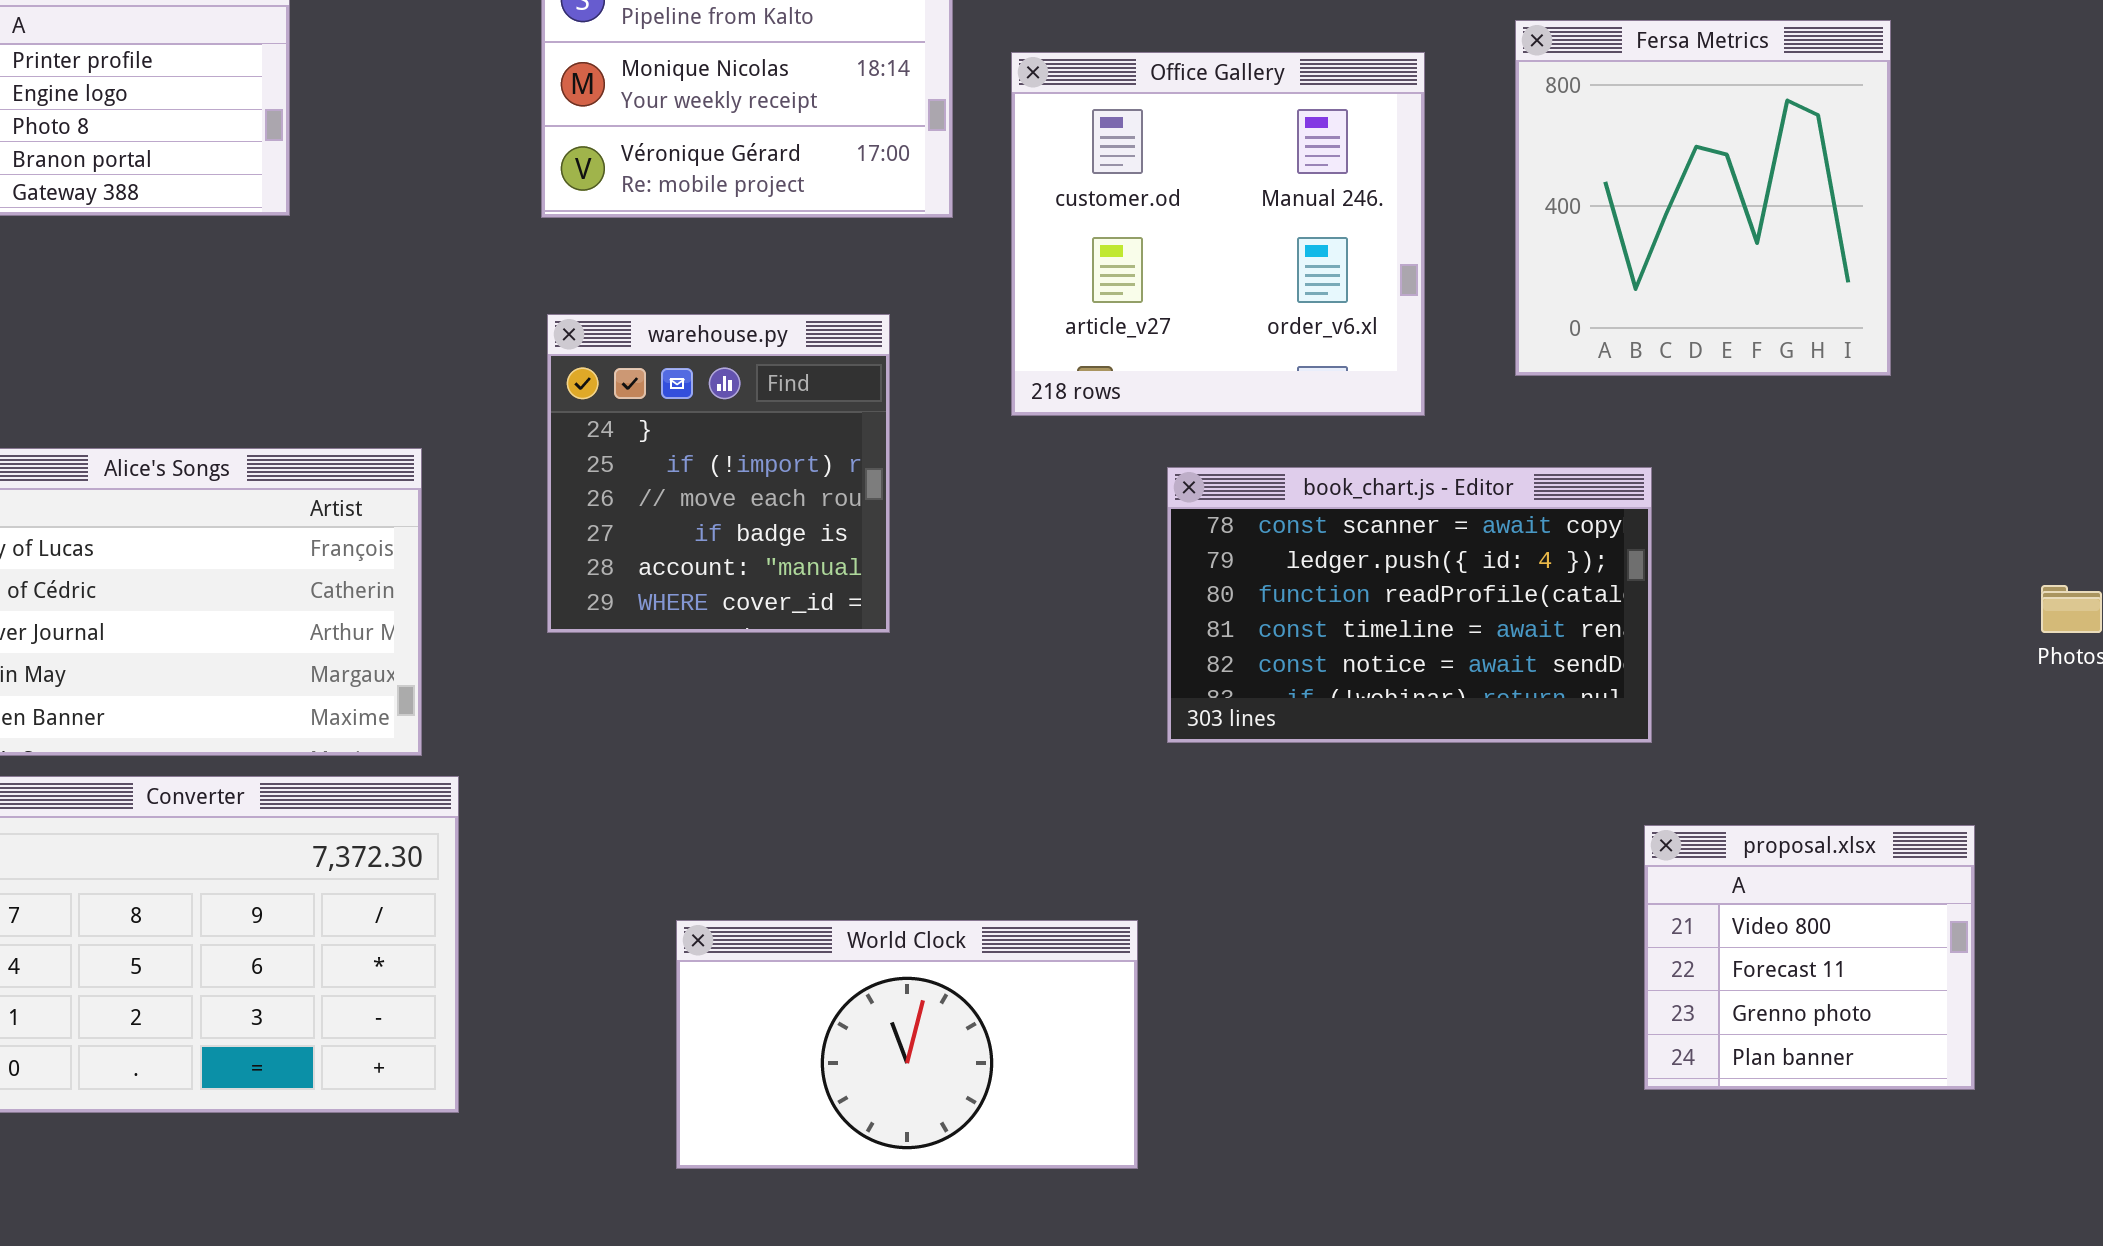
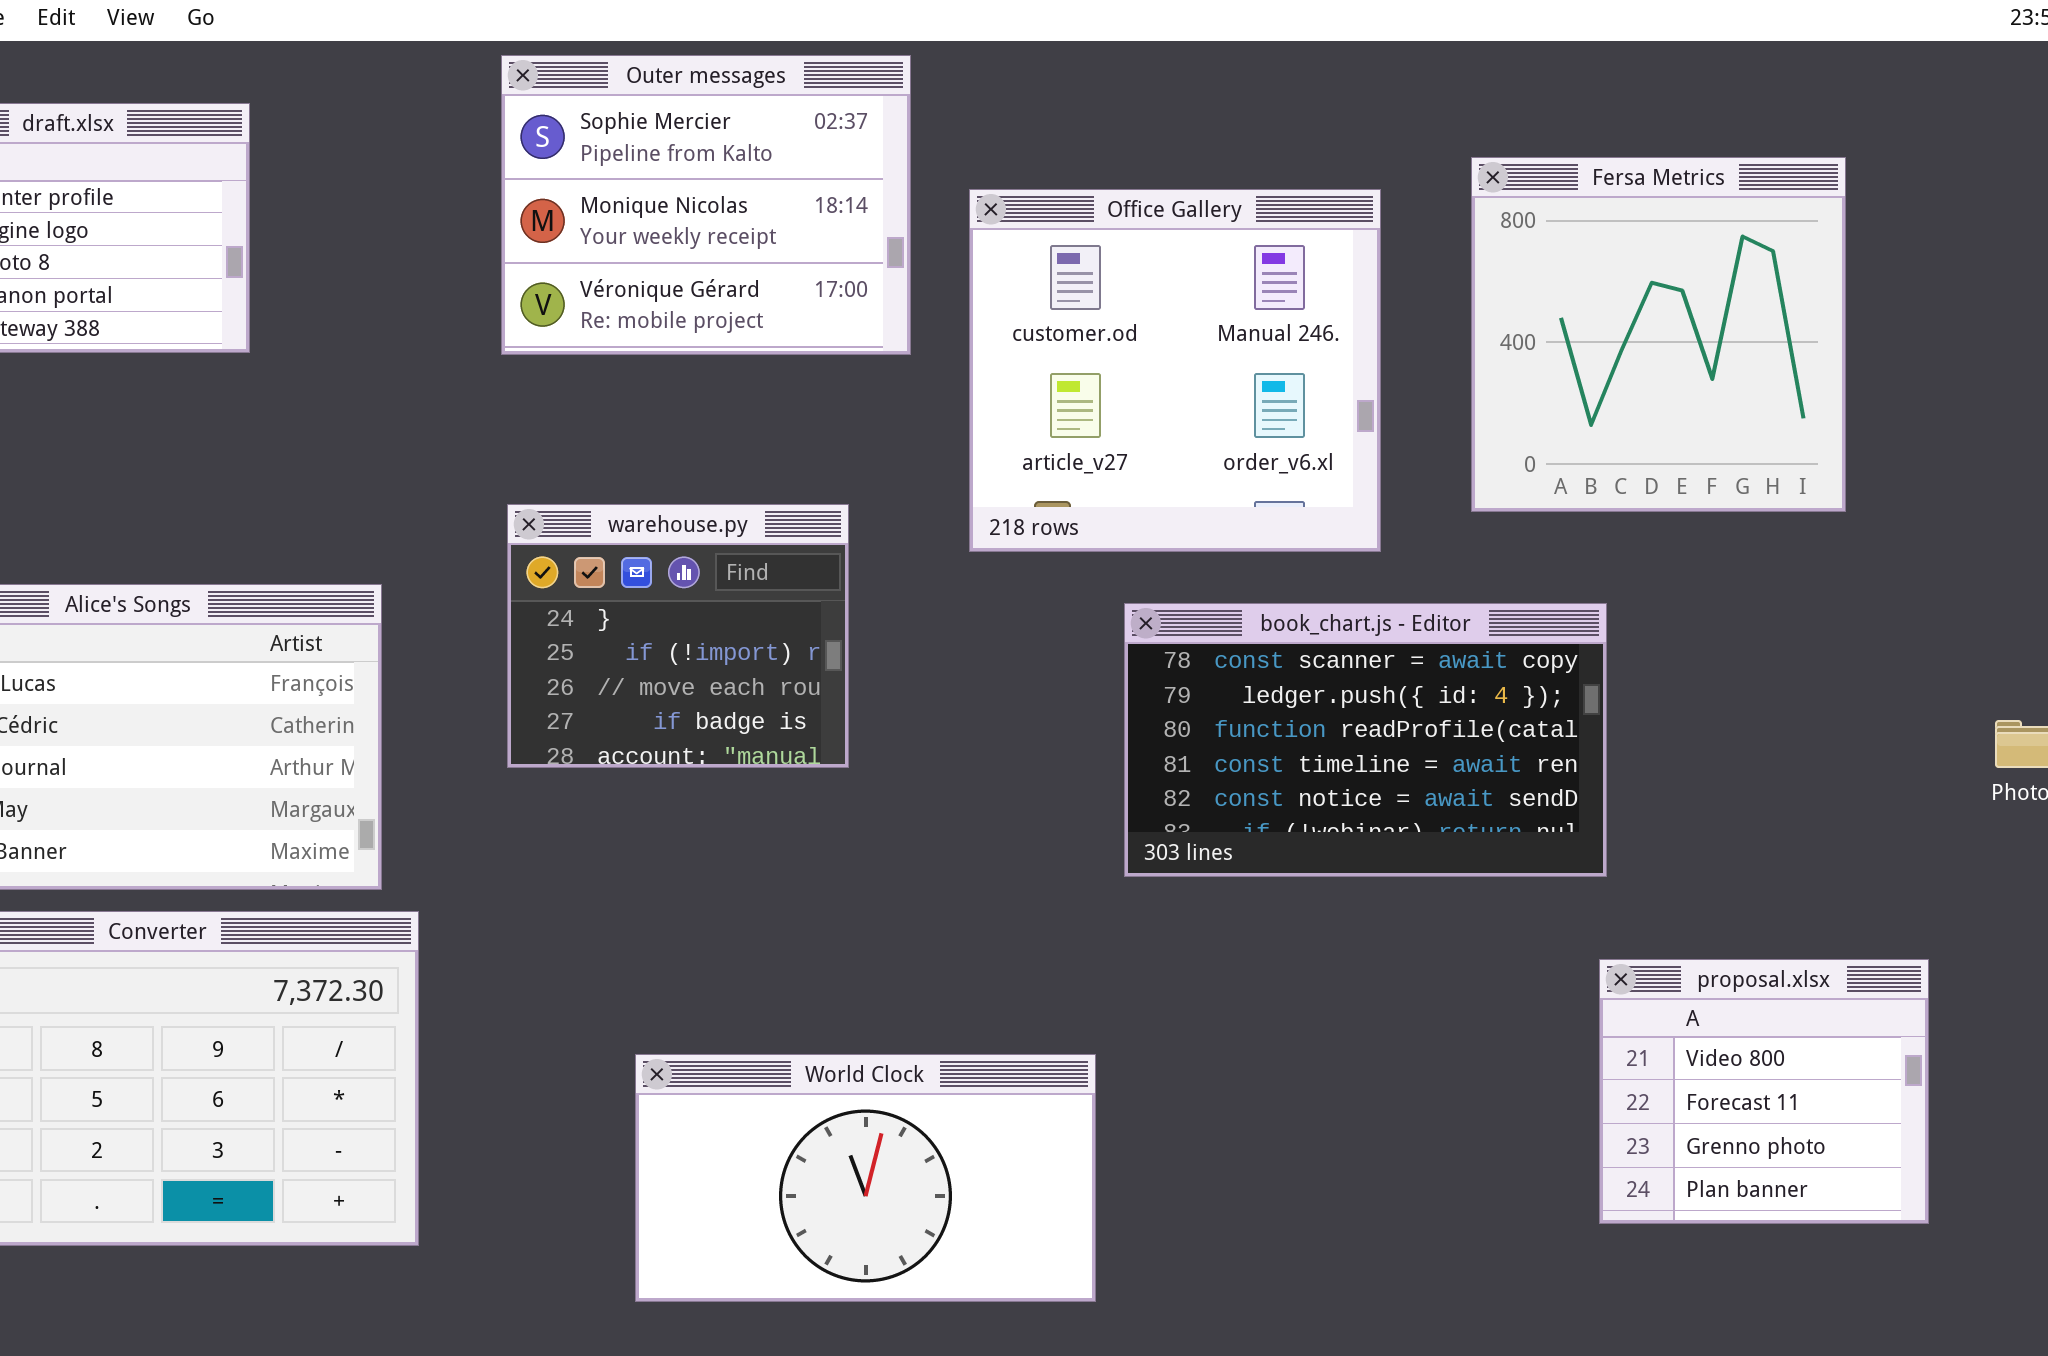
warehouse.py: [547,314,890,633] -> [507,504,849,768], resized

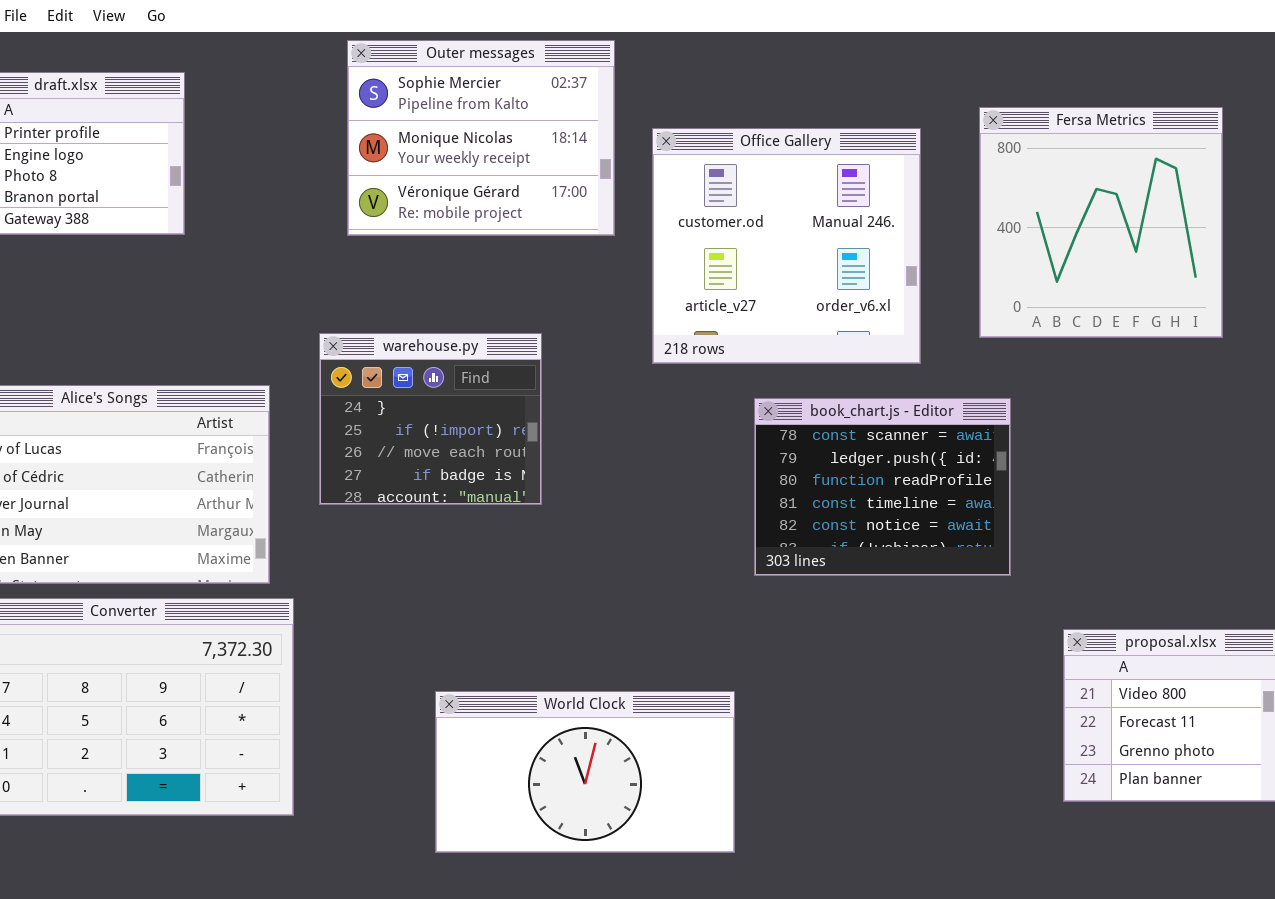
warehouse.py: [507,504,849,768] -> [319,333,542,505], moved
book_chart.js - Editor: [1124,603,1607,877] -> [754,398,1011,576], resized

